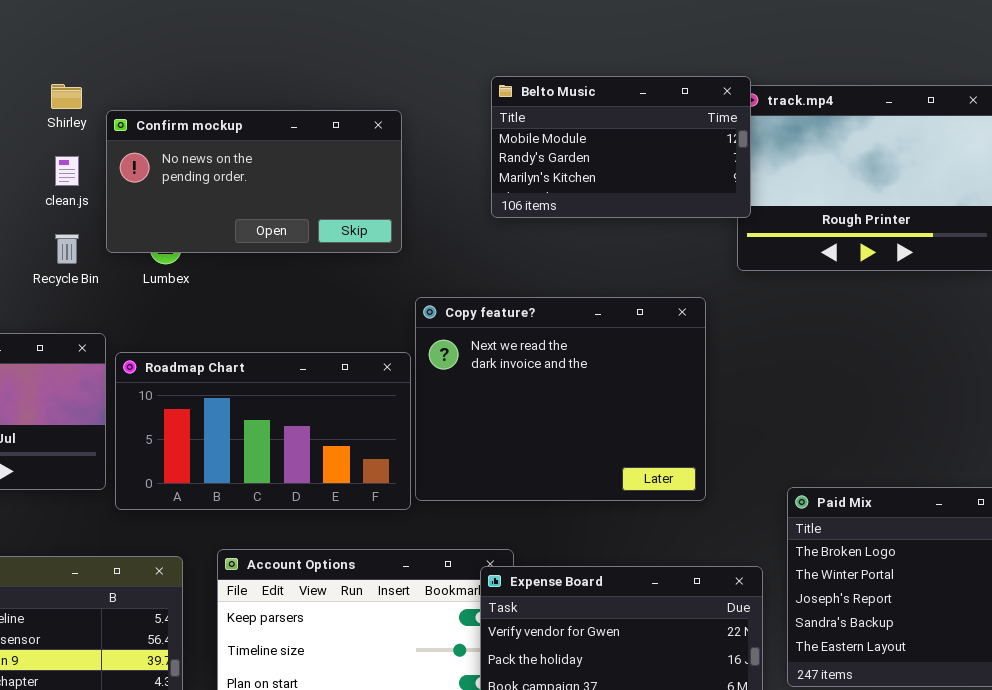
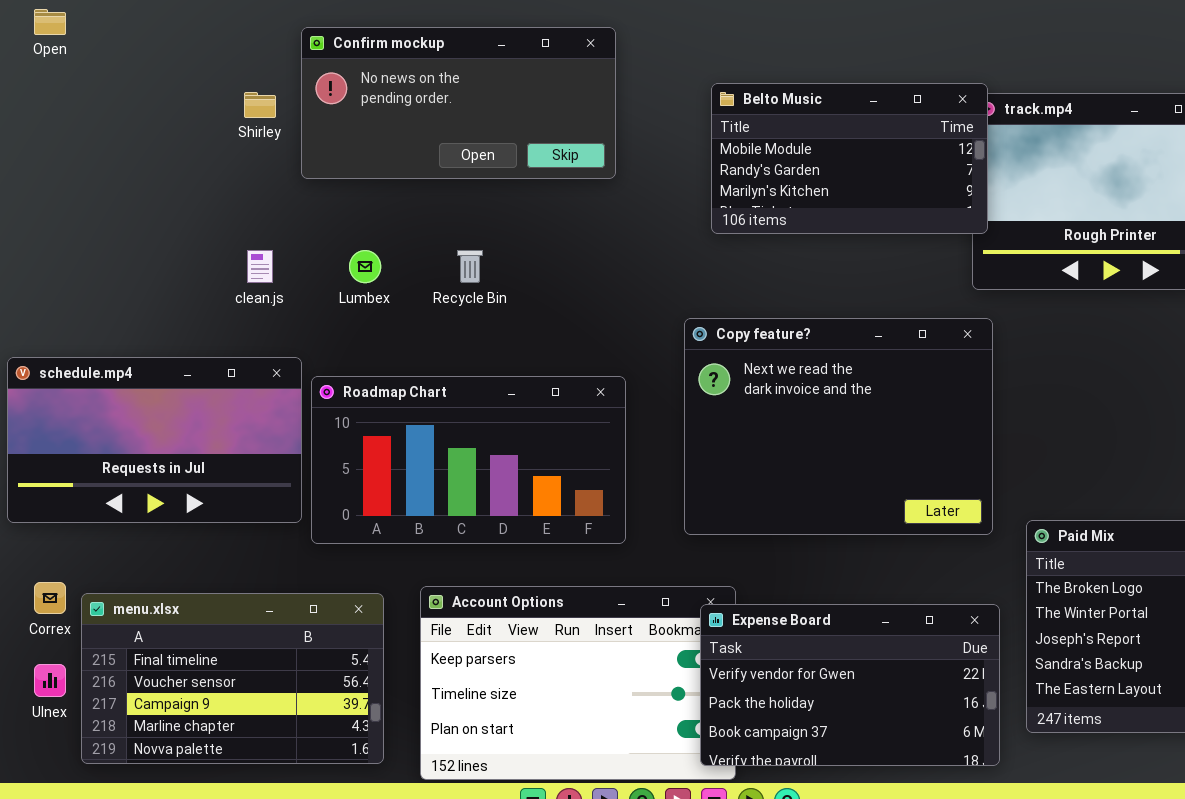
Confirm mockup: [106,110,402,253] -> [301,27,616,179], moved
clean.js: [55,156,79,186] -> [247,250,273,283], moved
Recycle Bin: [55,234,79,264] -> [457,250,483,283], moved
Copy feature?: [415,297,706,501] -> [684,318,993,535], moved

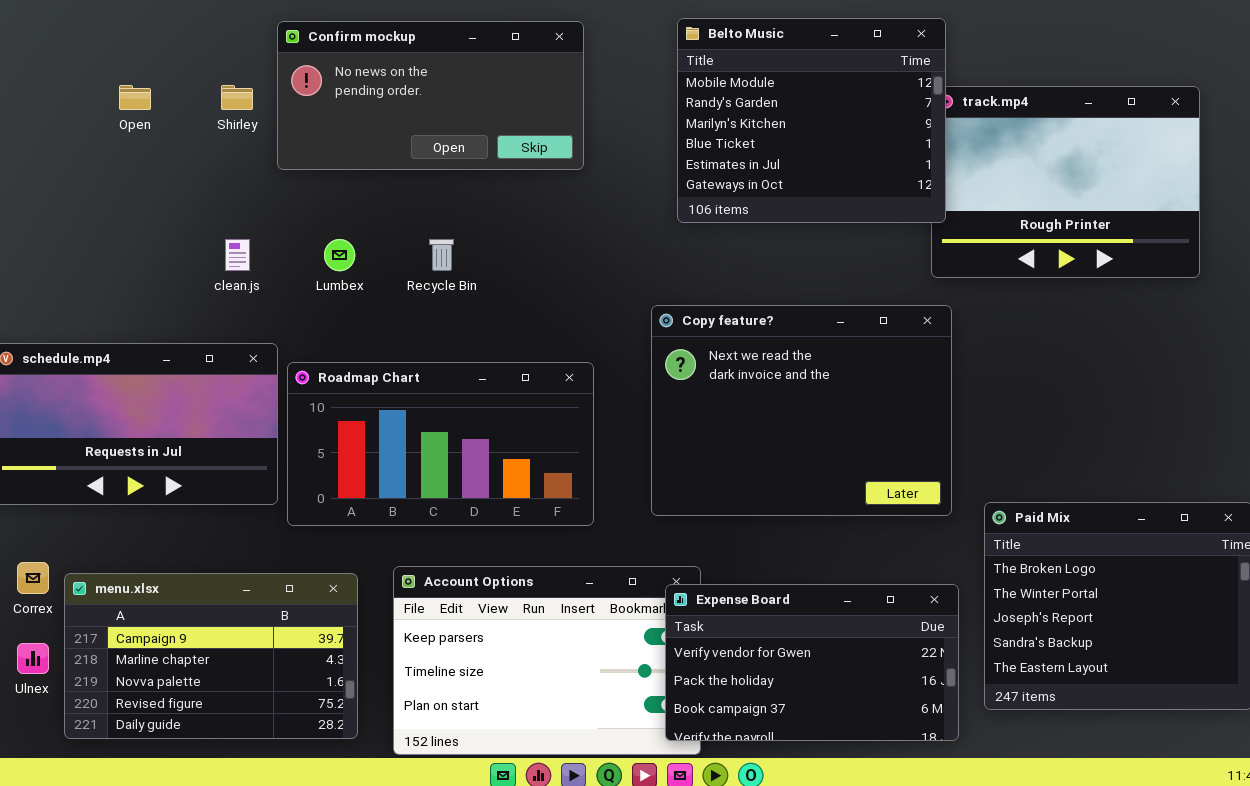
Open: [34,9,66,35] -> [119,85,151,110], moved
Belto Music: [711,83,988,234] -> [677,18,946,223], resized
menu.xlsx: [81,593,384,764] -> [64,573,358,739], scrolled down 2 rows

